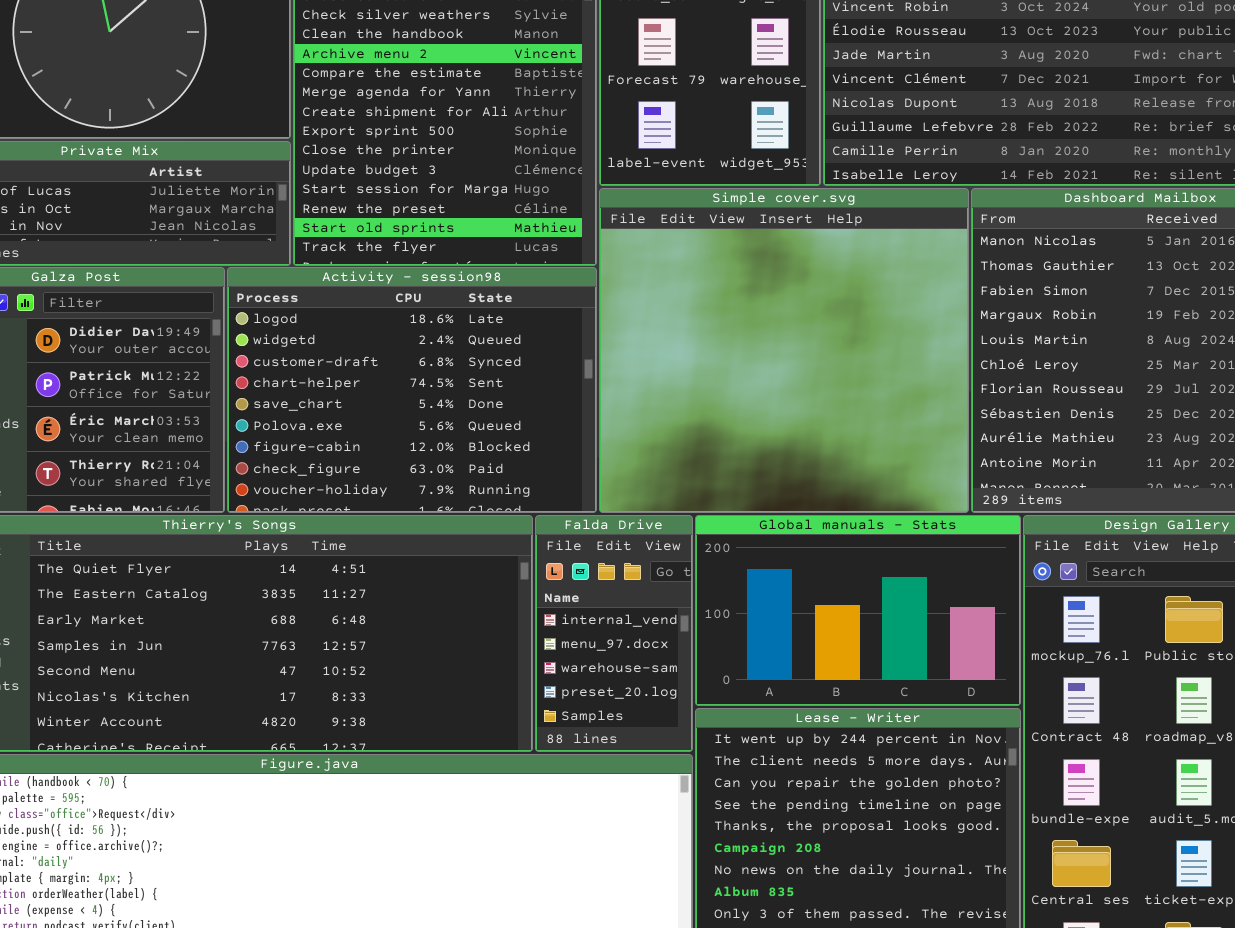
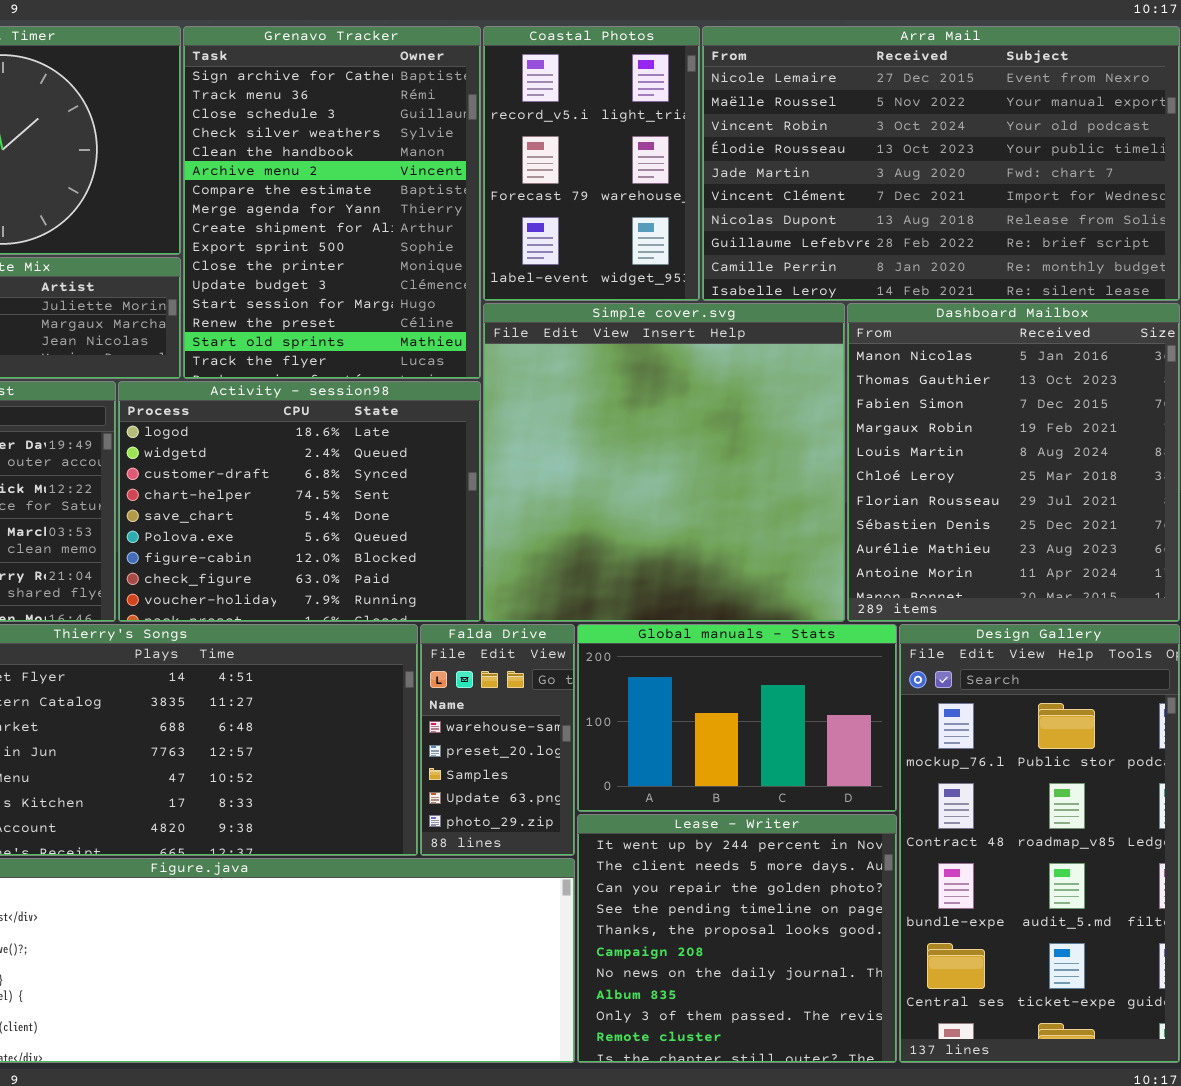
Falda Drive: [535,515,693,752] -> [420,624,575,856], scrolled down 2 rows

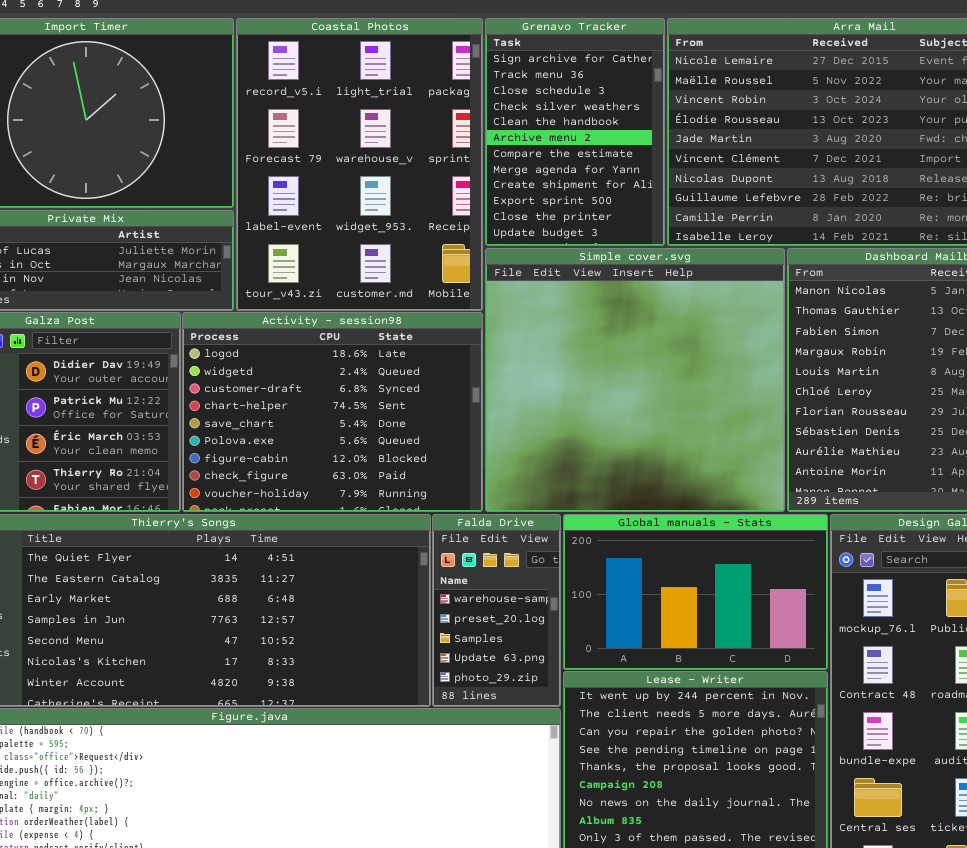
Grenavo Tracker: [183,26,481,379] -> [485,18,665,246], moved, resized
Coastal Photos: [483,26,700,301] -> [236,18,483,311], moved, resized

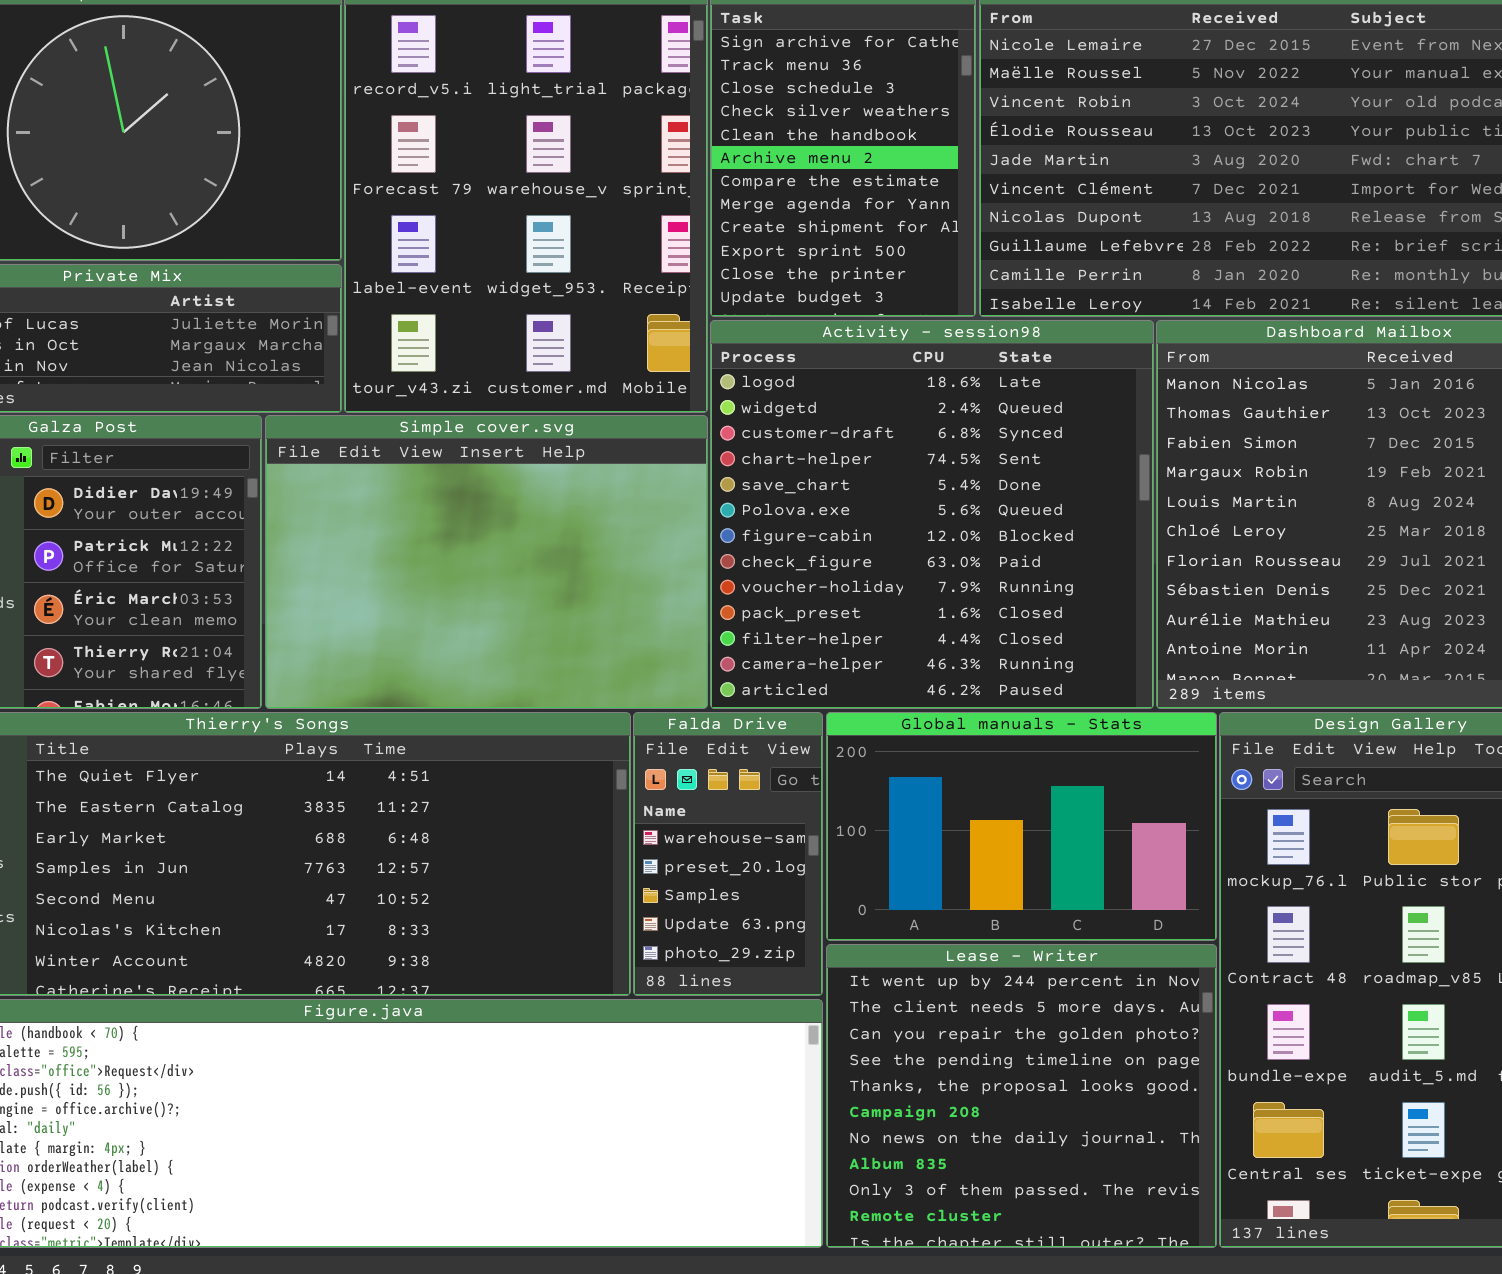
Simple cover.svg: [485,248,785,512] -> [265,415,708,709], moved, resized
Activity - session98: [182,312,483,512] -> [710,320,1154,709], moved, resized

